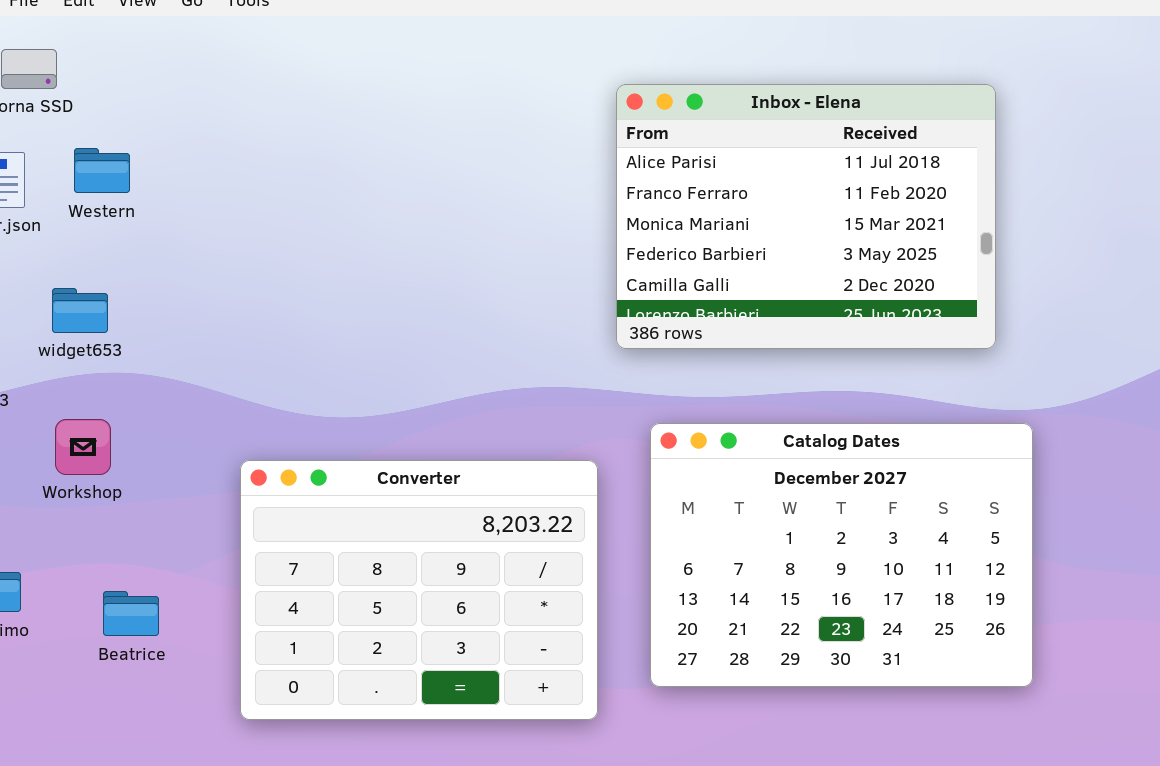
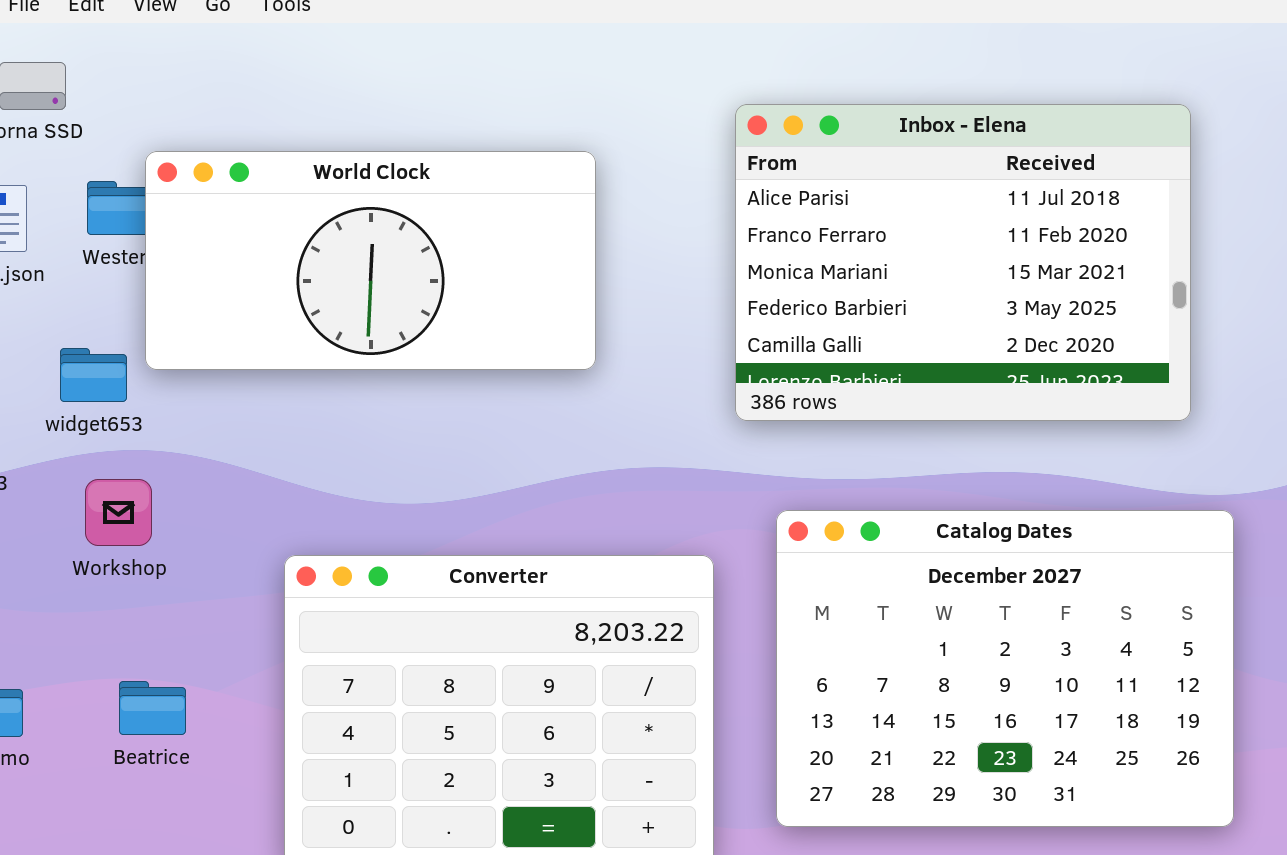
World Clock: none -> [145,151,596,370], opened
Workshop: [55,419,111,475] -> [85,479,152,546], moved
Beatrice: [103,591,159,636] -> [119,681,186,735], moved

